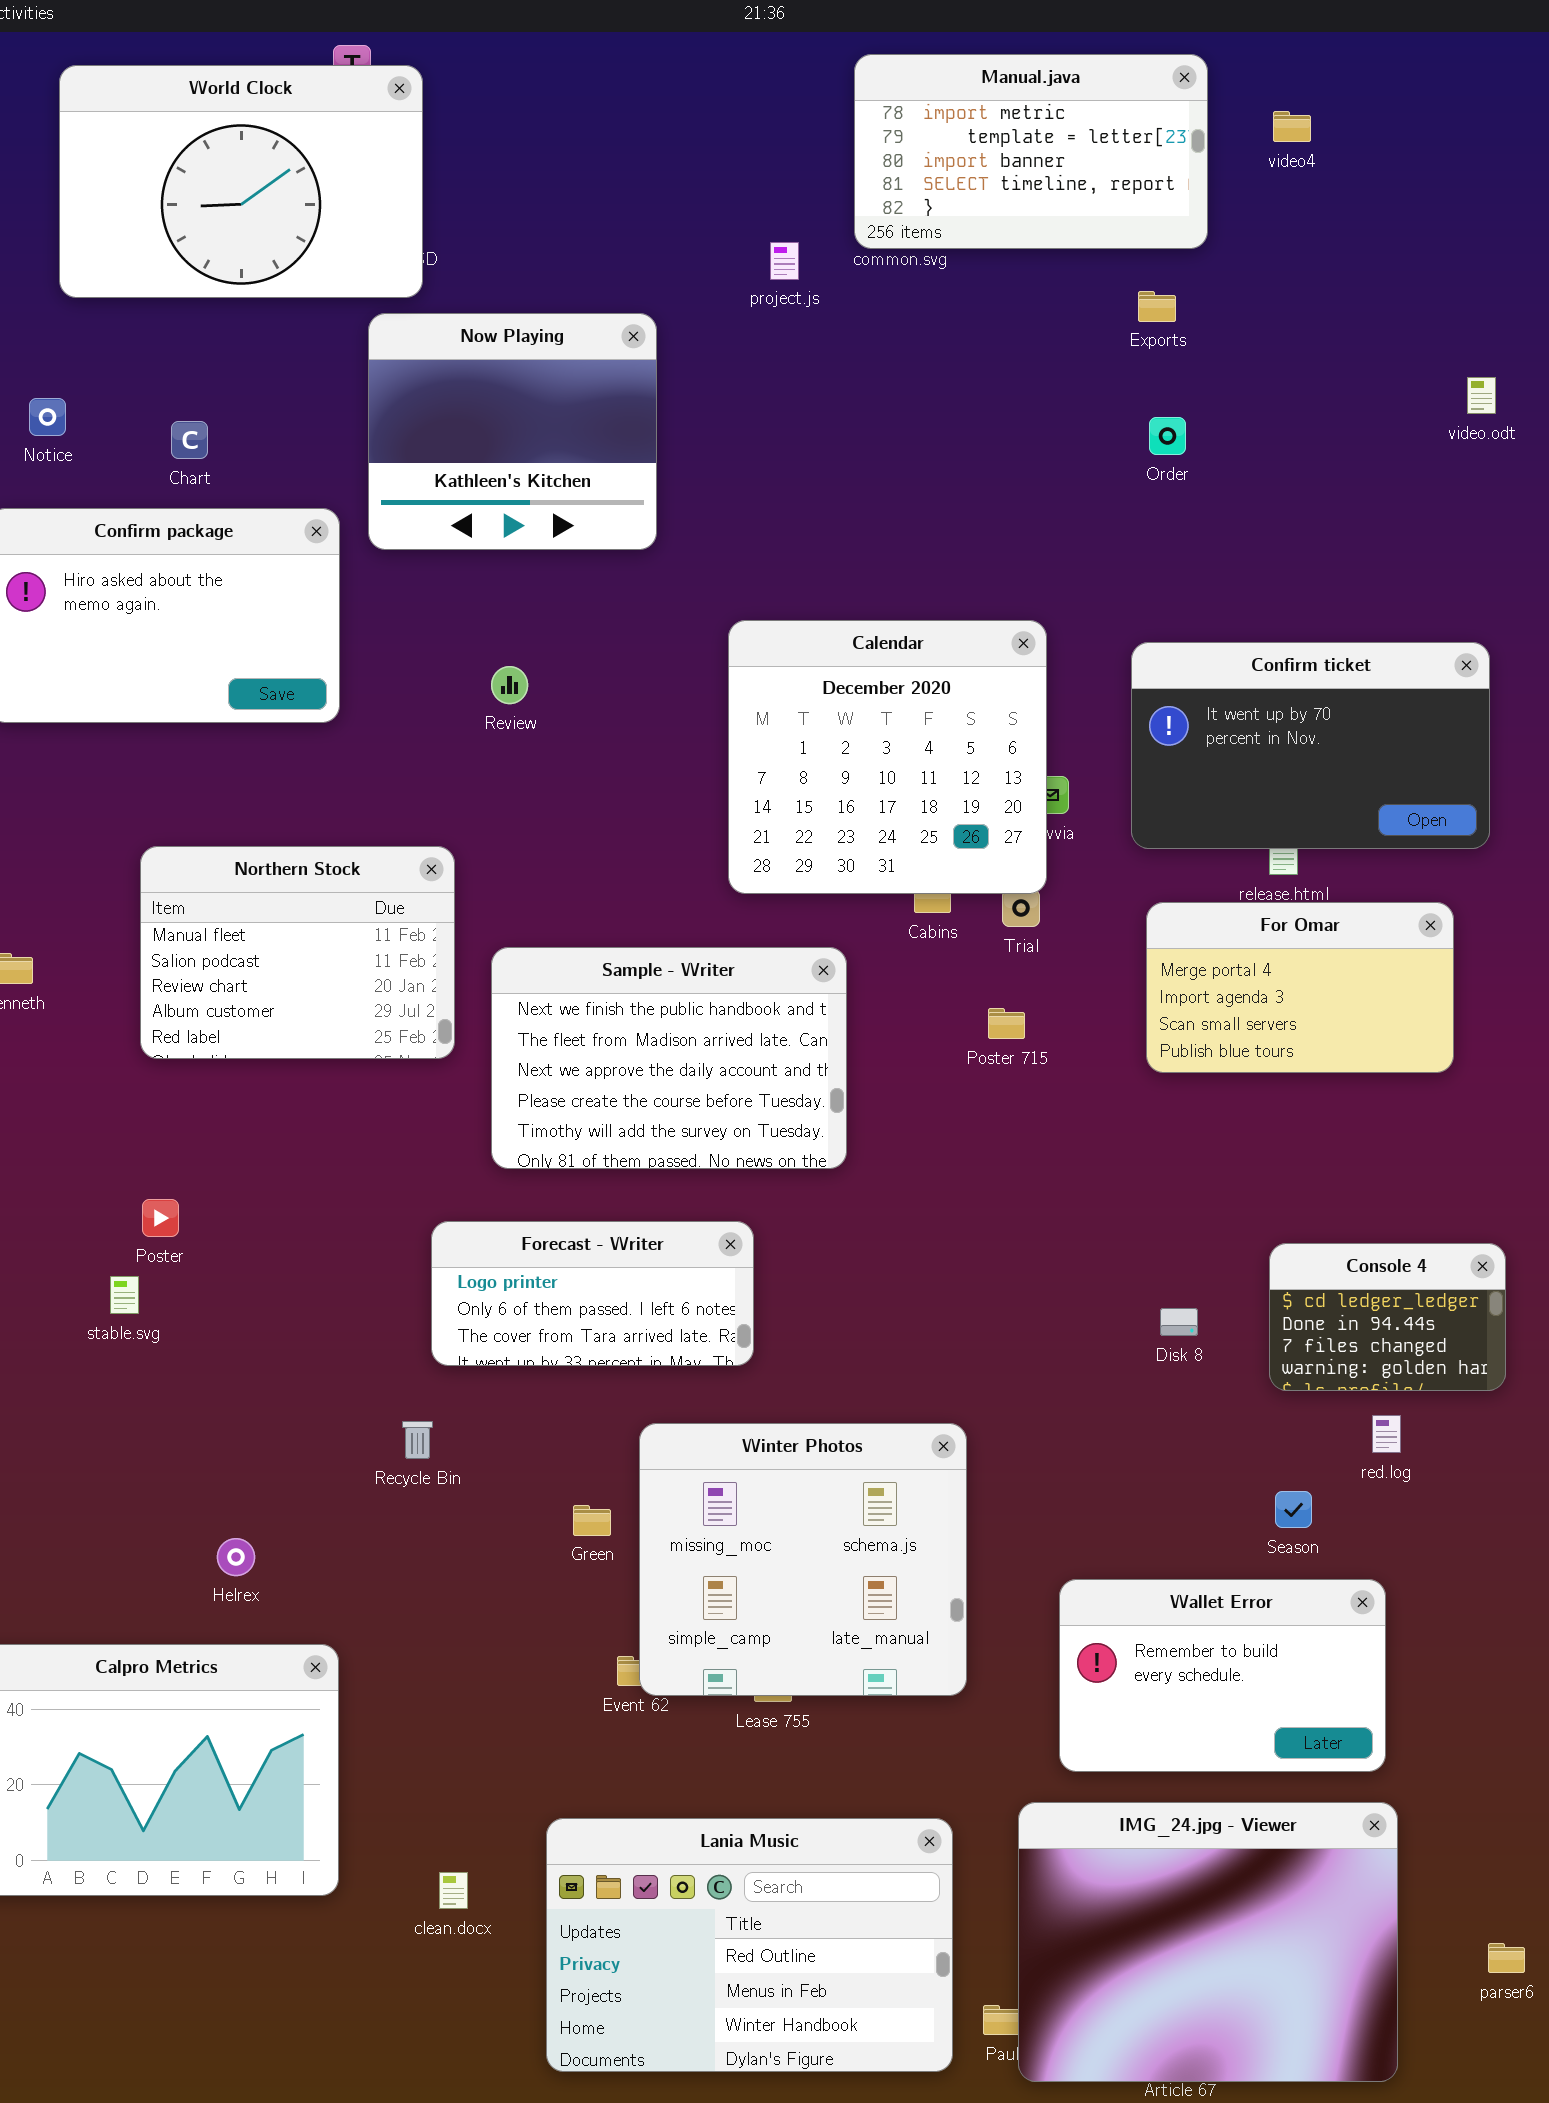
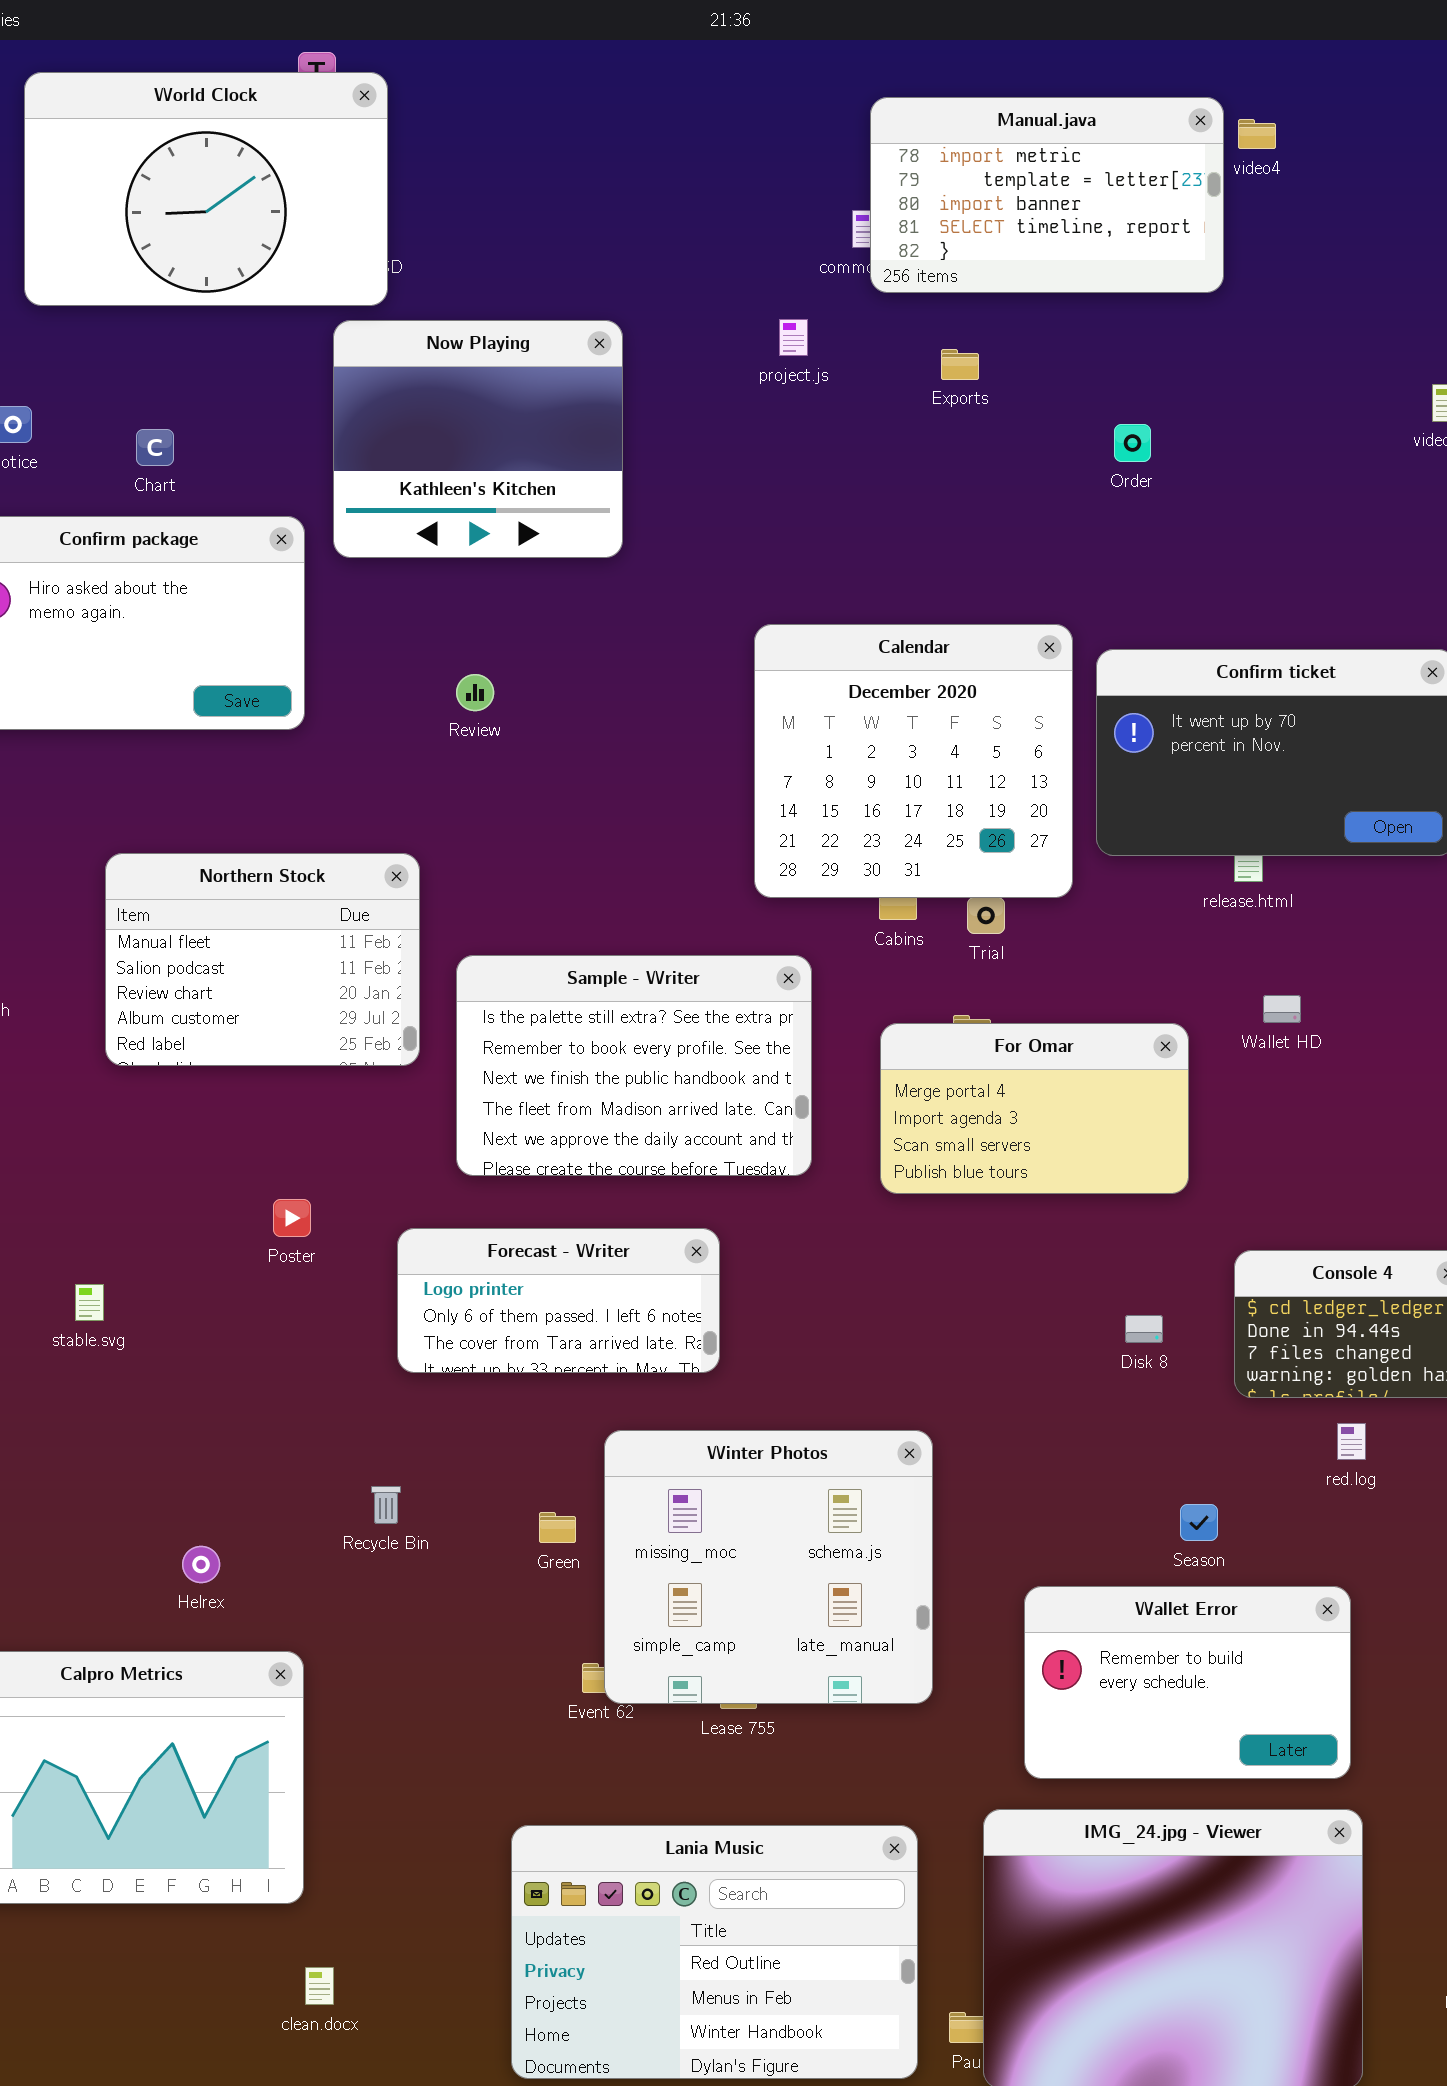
Manual.java: [854,54,1208,249] -> [870,97,1224,293], moved
project.js: [770,242,799,280] -> [779,319,808,356], moved
Exports: [1138,291,1176,322] -> [941,349,979,380], moved
Calendar: [728,620,1047,894] -> [754,624,1073,898], moved
For Omar: [1146,902,1454,1073] -> [880,1023,1189,1194], moved
Sample - Writer: [491,947,847,1169] -> [456,955,812,1176], scrolled up 2 rows
Poster: [142,1199,179,1237] -> [273,1199,311,1237], moved
Recycle Bin: [402,1421,433,1459] -> [371,1486,401,1524], moved
Season: [1275,1491,1312,1528] -> [1180,1504,1218,1541], moved
clean.docx: [439,1872,468,1909] -> [305,1967,334,2005], moved

